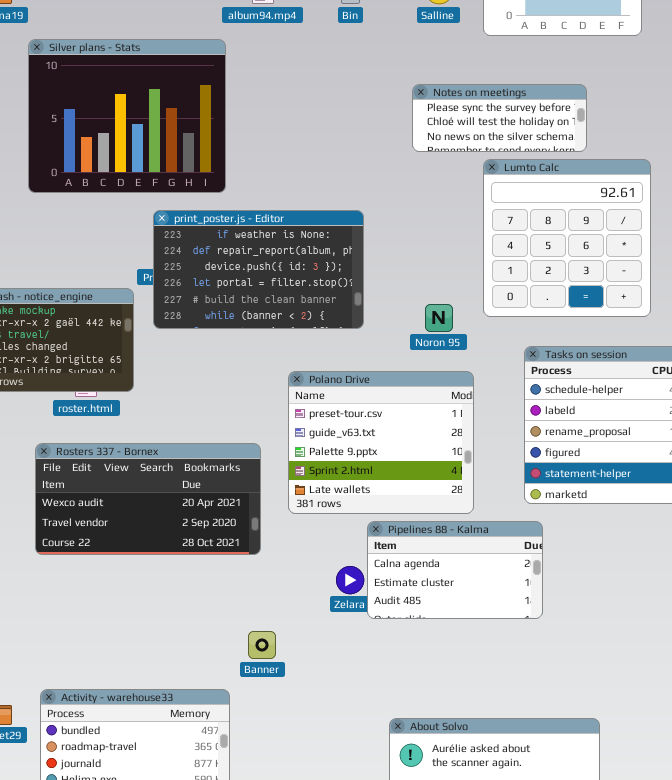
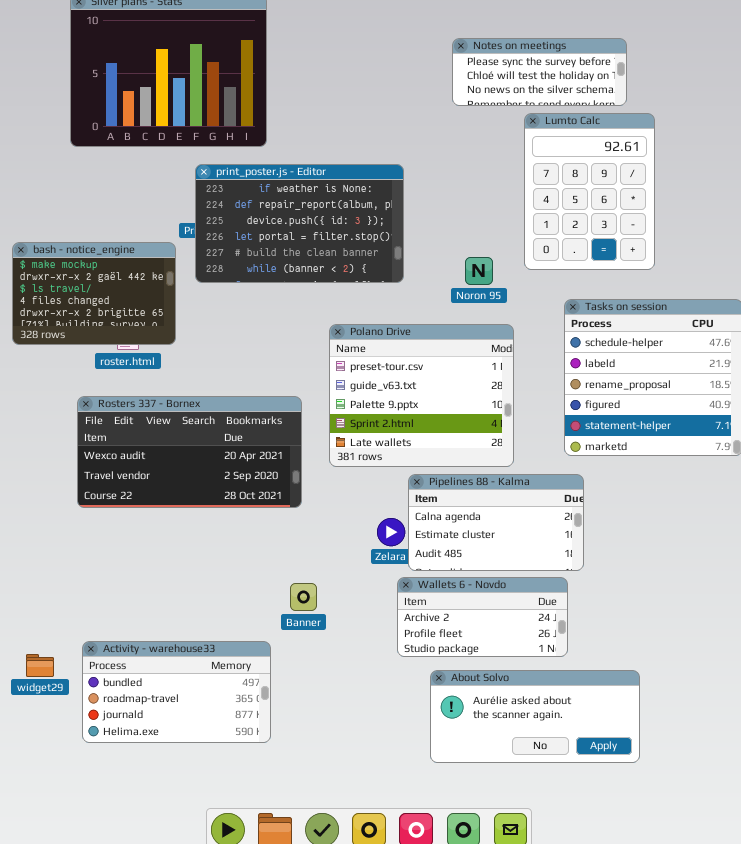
Lumto Calc: [483,159,651,317] -> [524,113,655,270], resized
Wallets 6 - Novdo: none -> [397,577,568,657], opened

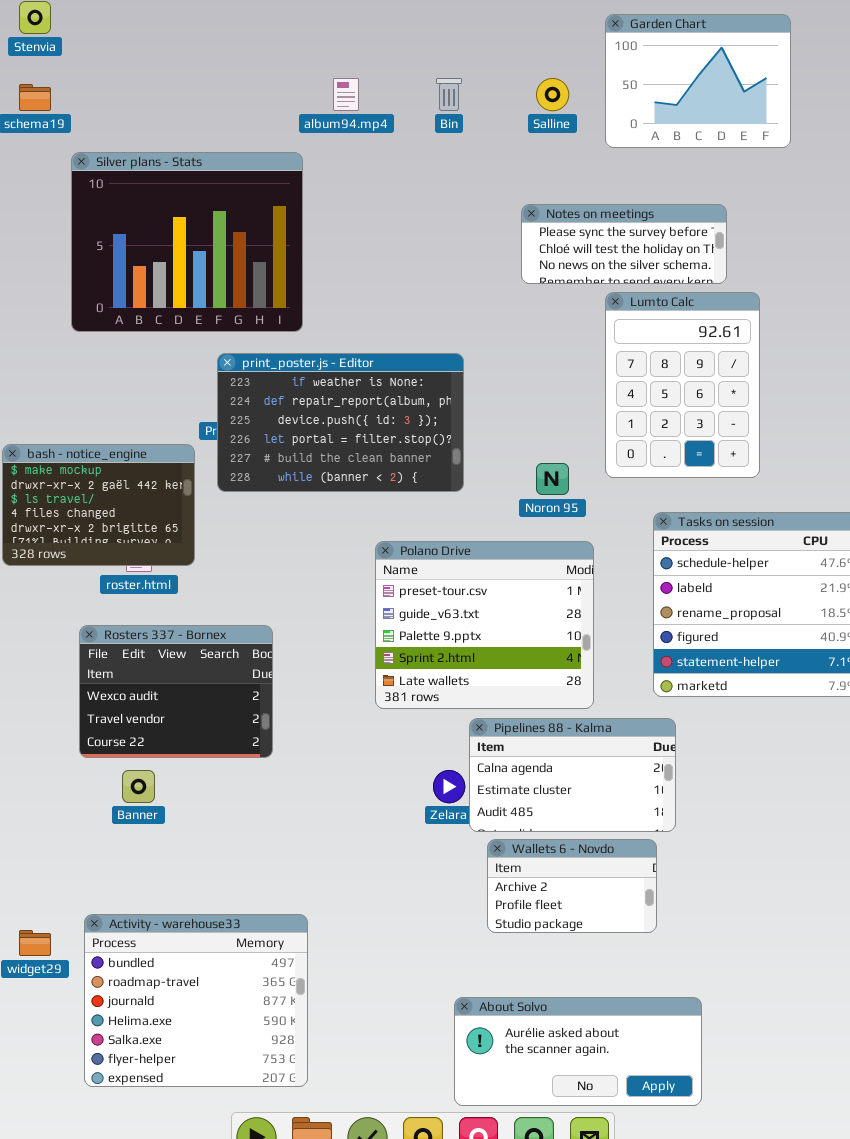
Rosters 337 - Bornex: [77,396,302,508] -> [79,625,273,758], resized
Wallets 6 - Novdo: [397,577,568,657] -> [487,839,657,933], resized
Banner: [290,583,317,611] -> [122,770,155,803], moved
Activity - warehouse33: [82,641,271,743] -> [84,914,308,1087], resized
About Solvo: [430,670,640,763] -> [454,997,702,1106], moved

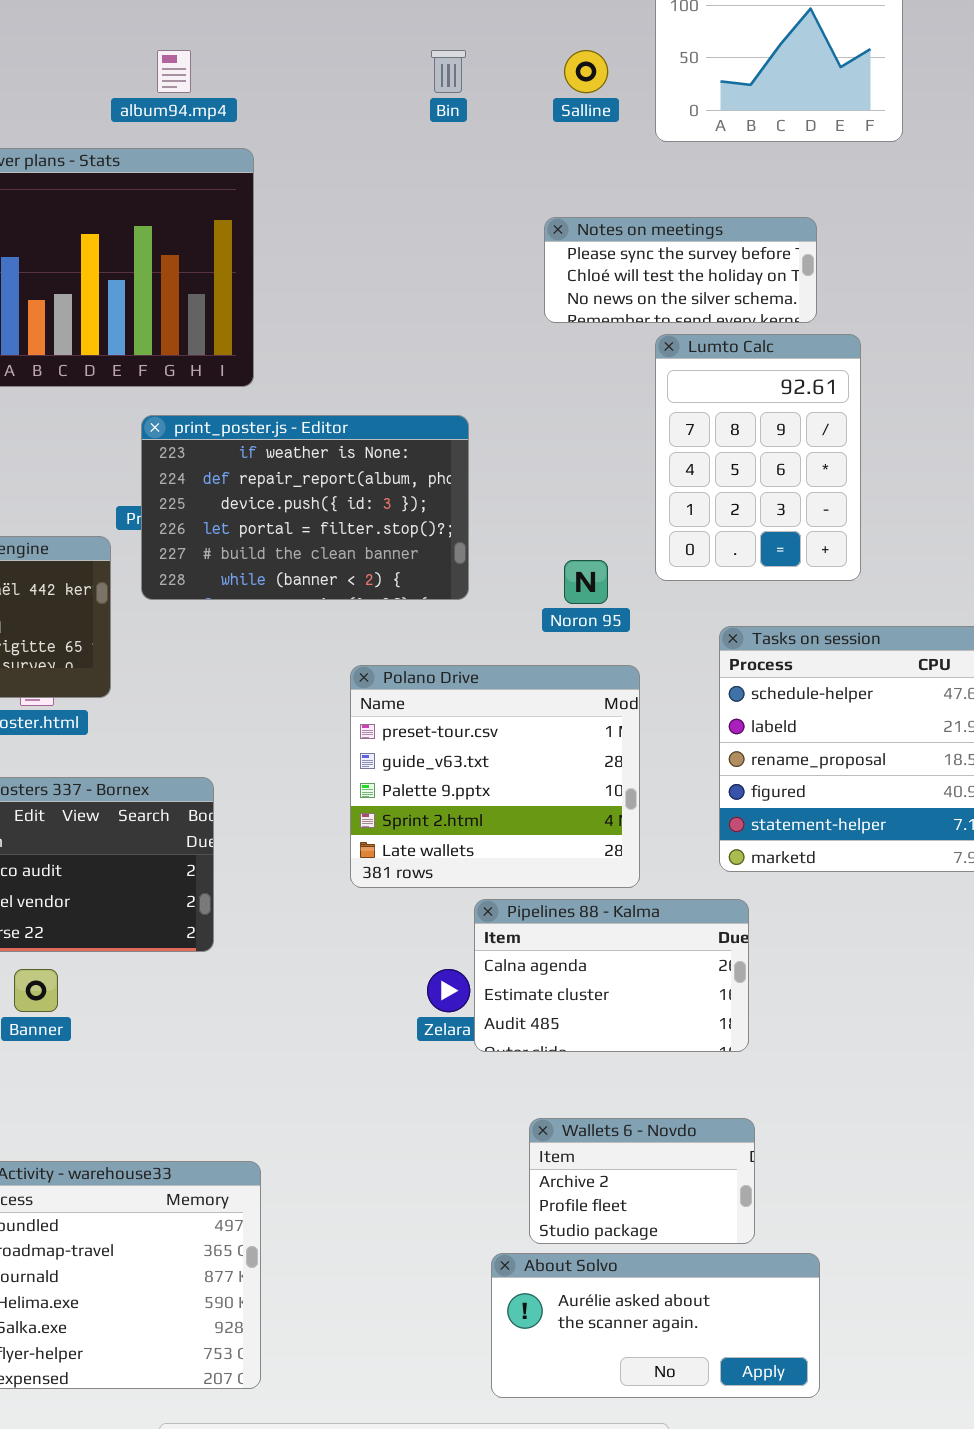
album94.mp4: [333,78,359,111] -> [157,50,191,93], moved
Wallets 6 - Novdo: [487,839,657,933] -> [529,1118,755,1244], moved
About Solvo: [454,997,702,1106] -> [491,1253,820,1398], moved

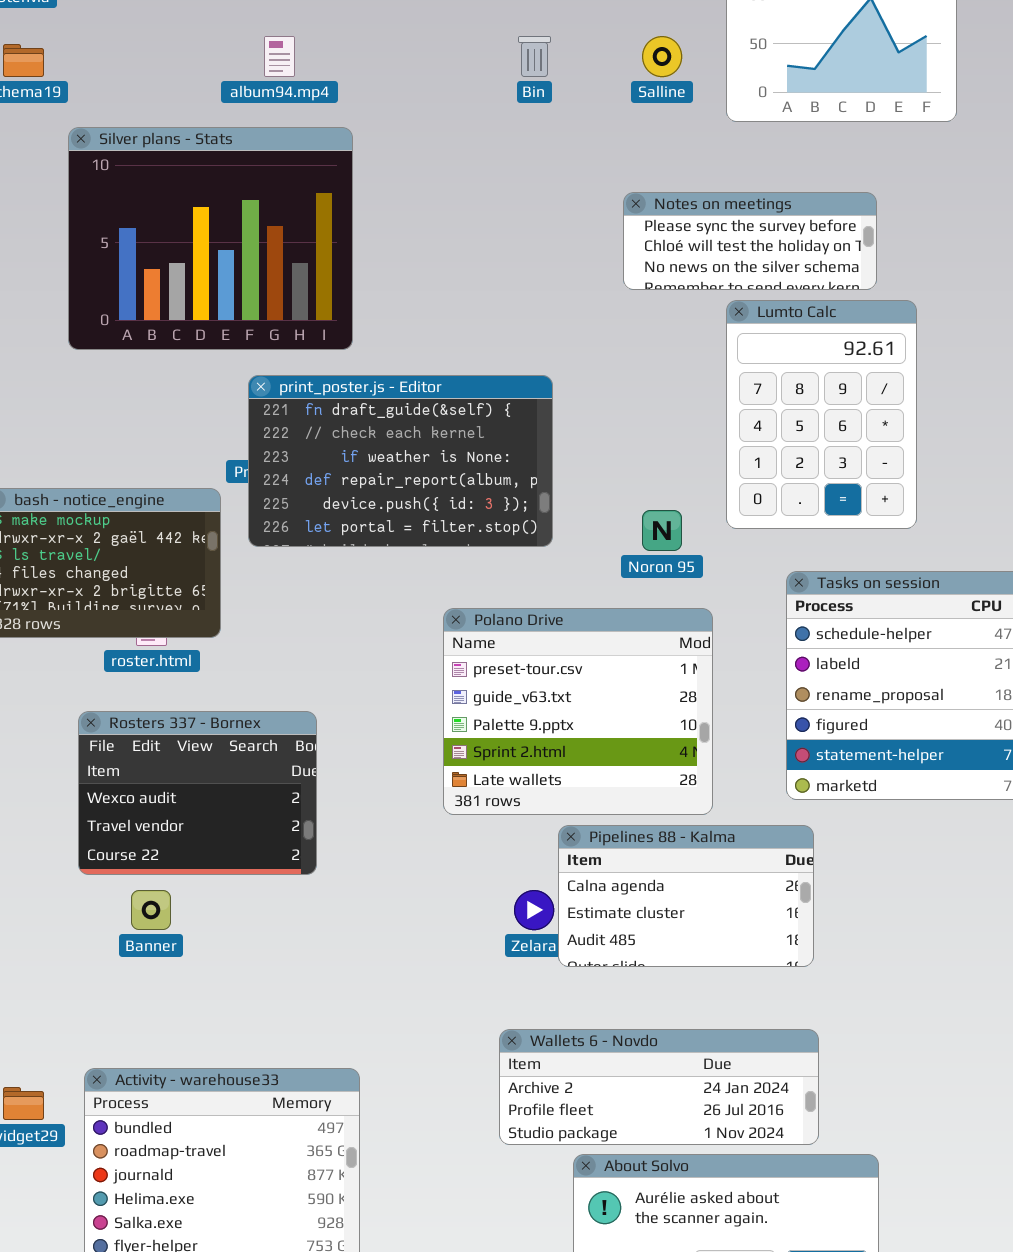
print_poster.js - Editor: [141,415,469,600] -> [248,375,553,547], scrolled up 2 rows
Wallets 6 - Novdo: [529,1118,755,1244] -> [499,1029,819,1145], resized

